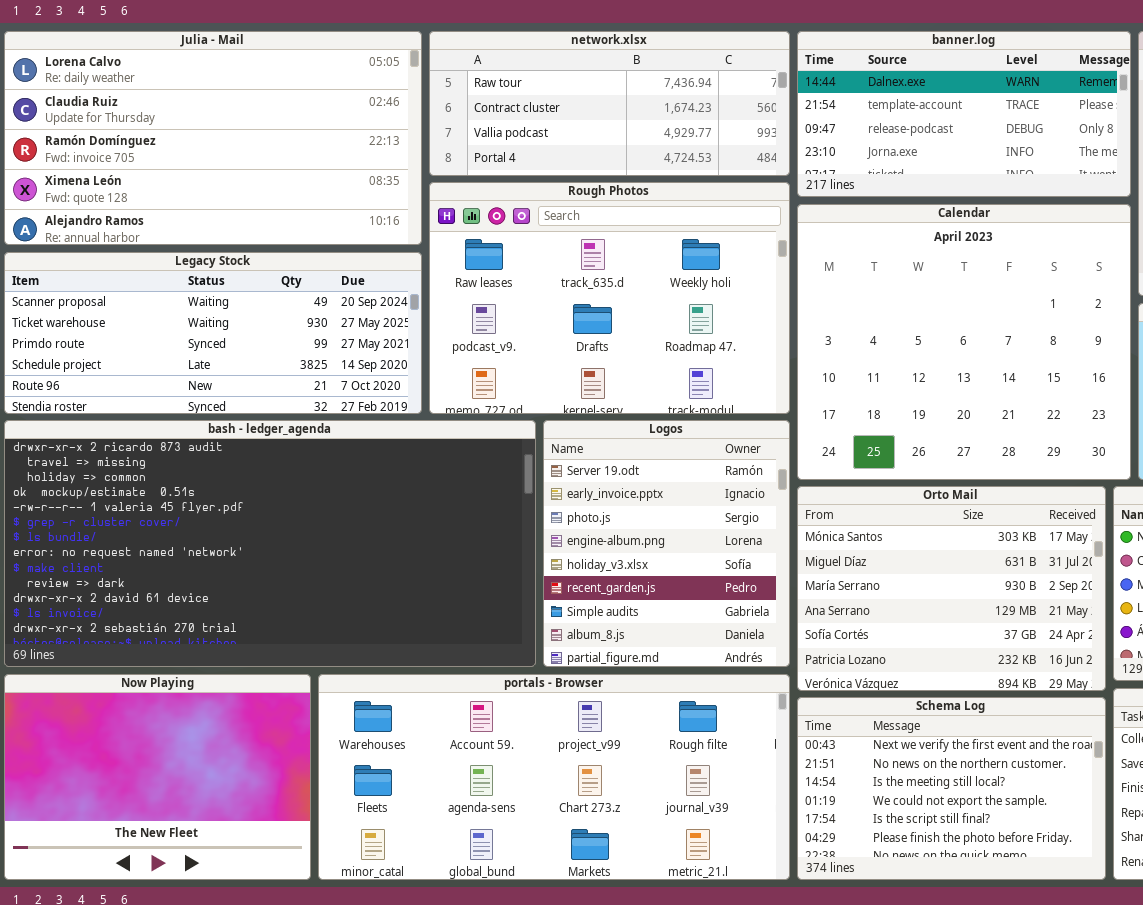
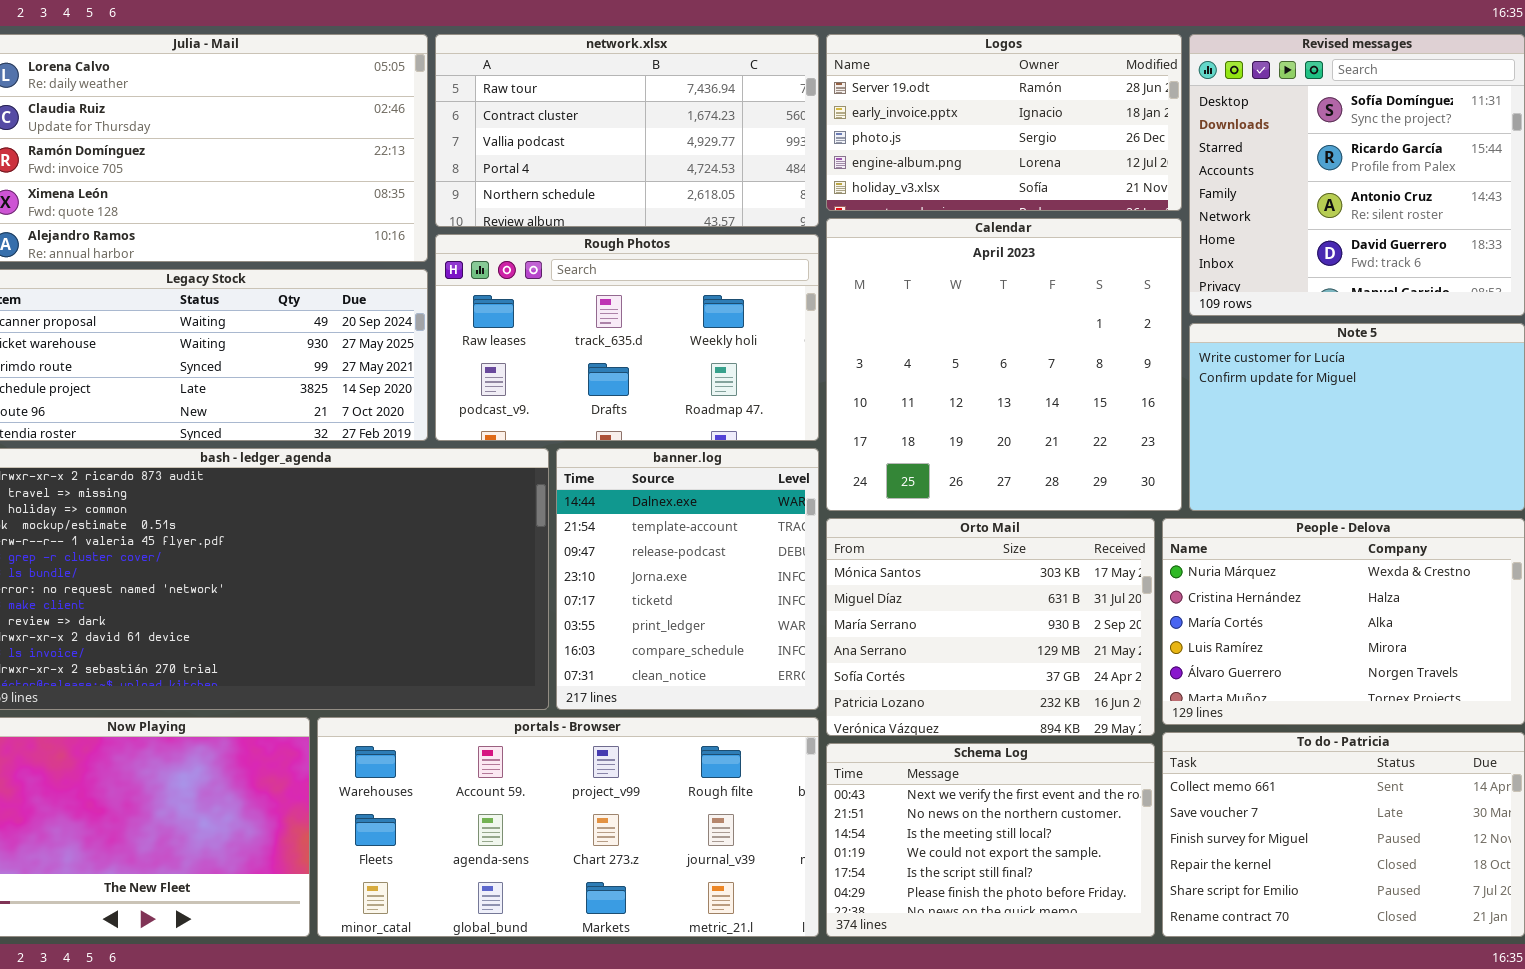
network.xlsx: [429,31,790,176] -> [435,34,819,227], resized
banner.log: [797,31,1131,197] -> [556,448,819,710], moved, resized
Rough Photos: [429,182,790,414] -> [435,234,819,441], resized
Logos: [543,420,790,667] -> [826,34,1182,211], moved, resized

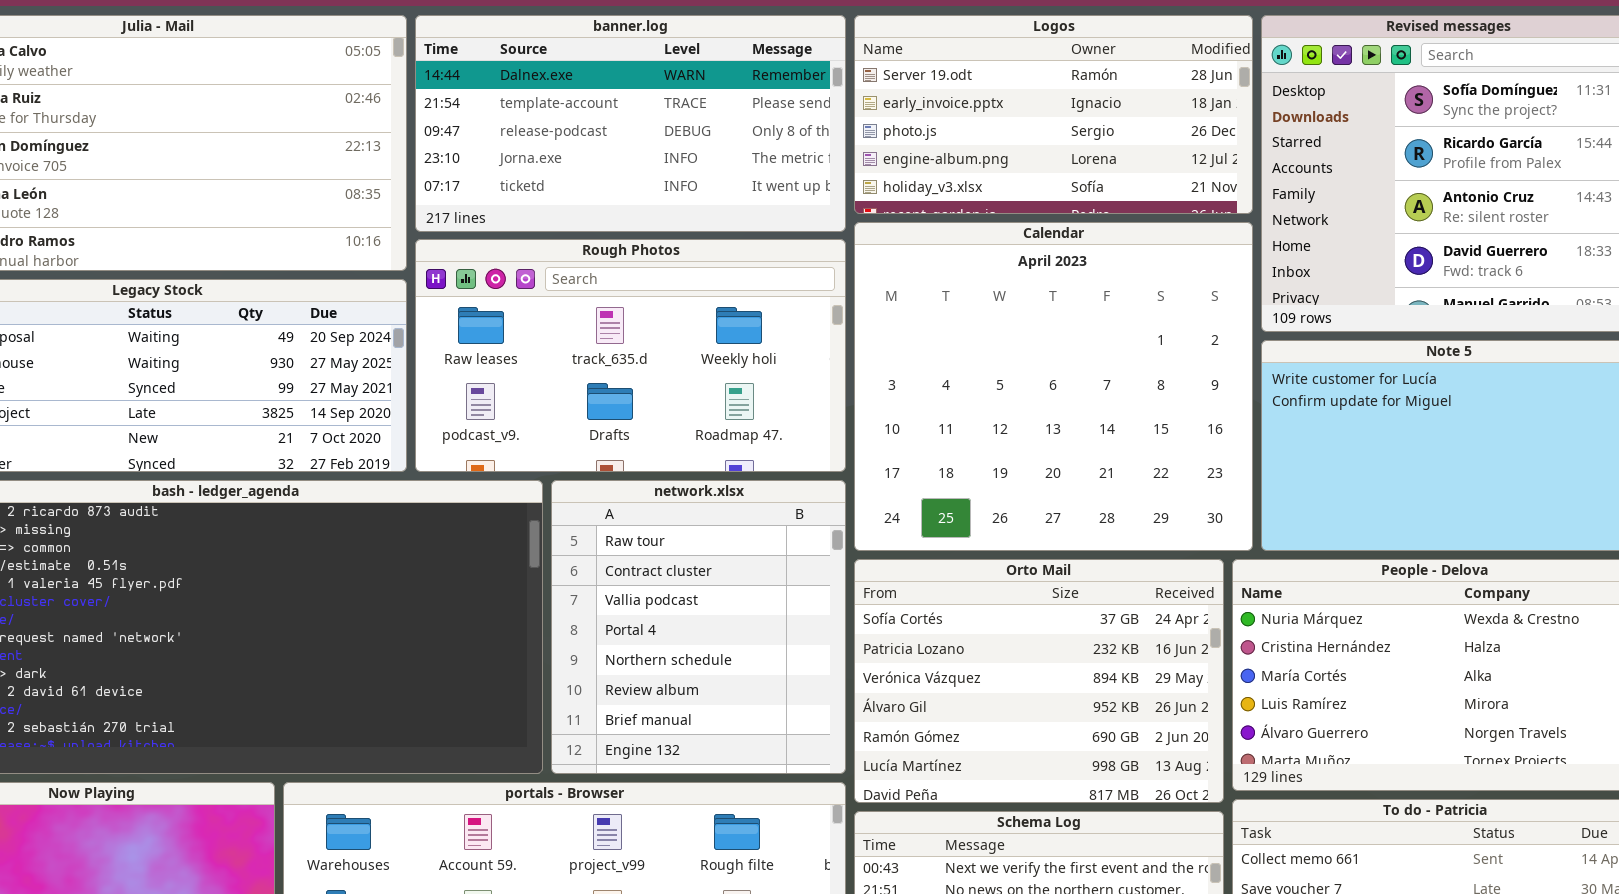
network.xlsx: [435,34,819,227] -> [551,480,846,774], moved, resized
banner.log: [556,448,819,710] -> [415,15,846,232], moved, resized
Orto Mail: [826,518,1155,736] -> [854,559,1224,803], scrolled down 4 rows

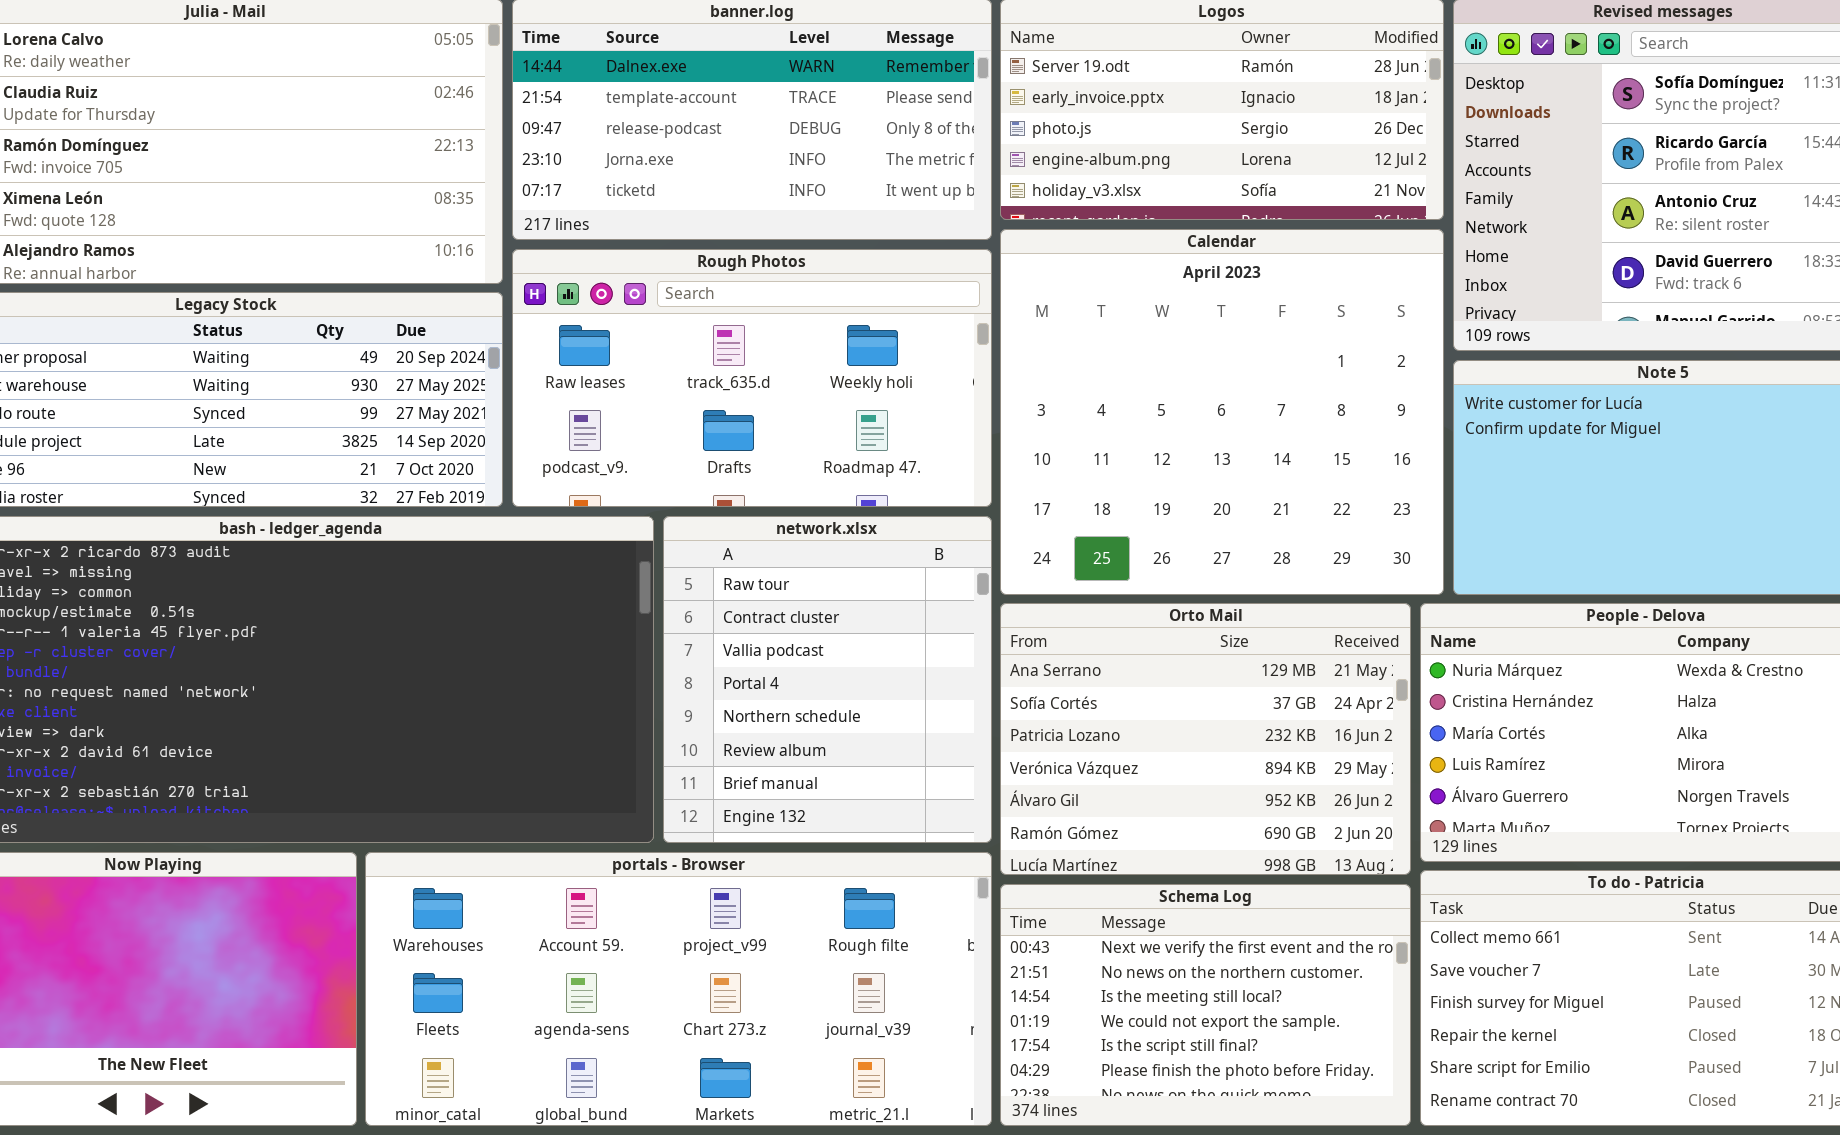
Orto Mail: [854,559,1224,803] -> [1000,603,1411,875], scrolled up 1 row

